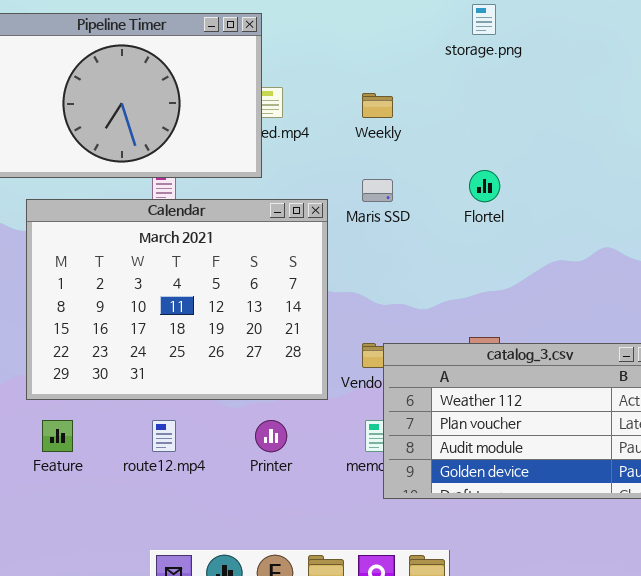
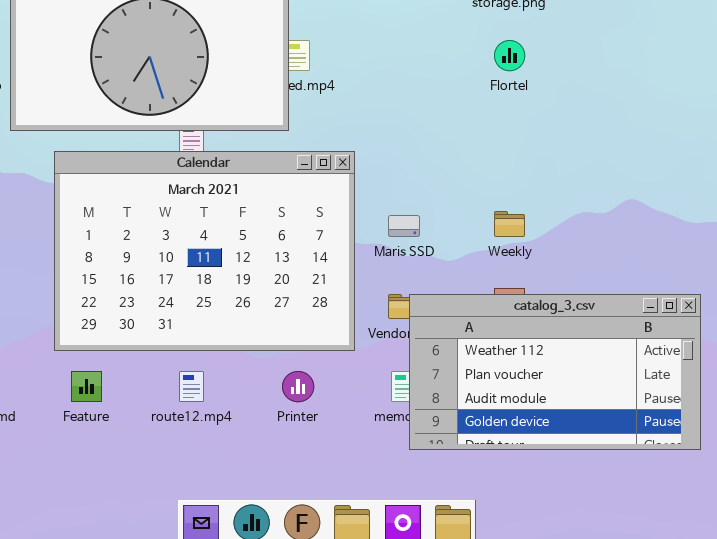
Weekly: [362,93,393,118] -> [494,211,525,237], moved
Flortel: [469,170,500,202] -> [494,40,525,71], moved
Maris SSD: [362,179,393,202] -> [388,215,420,237], moved

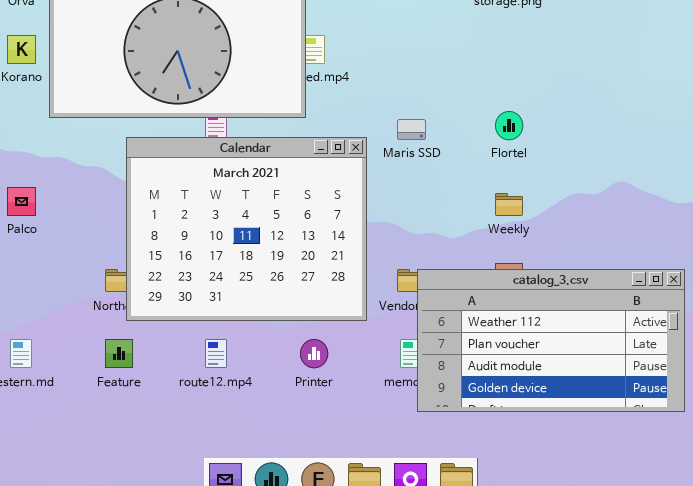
Flortel: [494,40,525,71] -> [495,111,523,140], moved
Calendar: [54,151,355,351] -> [126,137,367,321], resized
Maris SSD: [388,215,420,237] -> [397,119,426,140], moved

